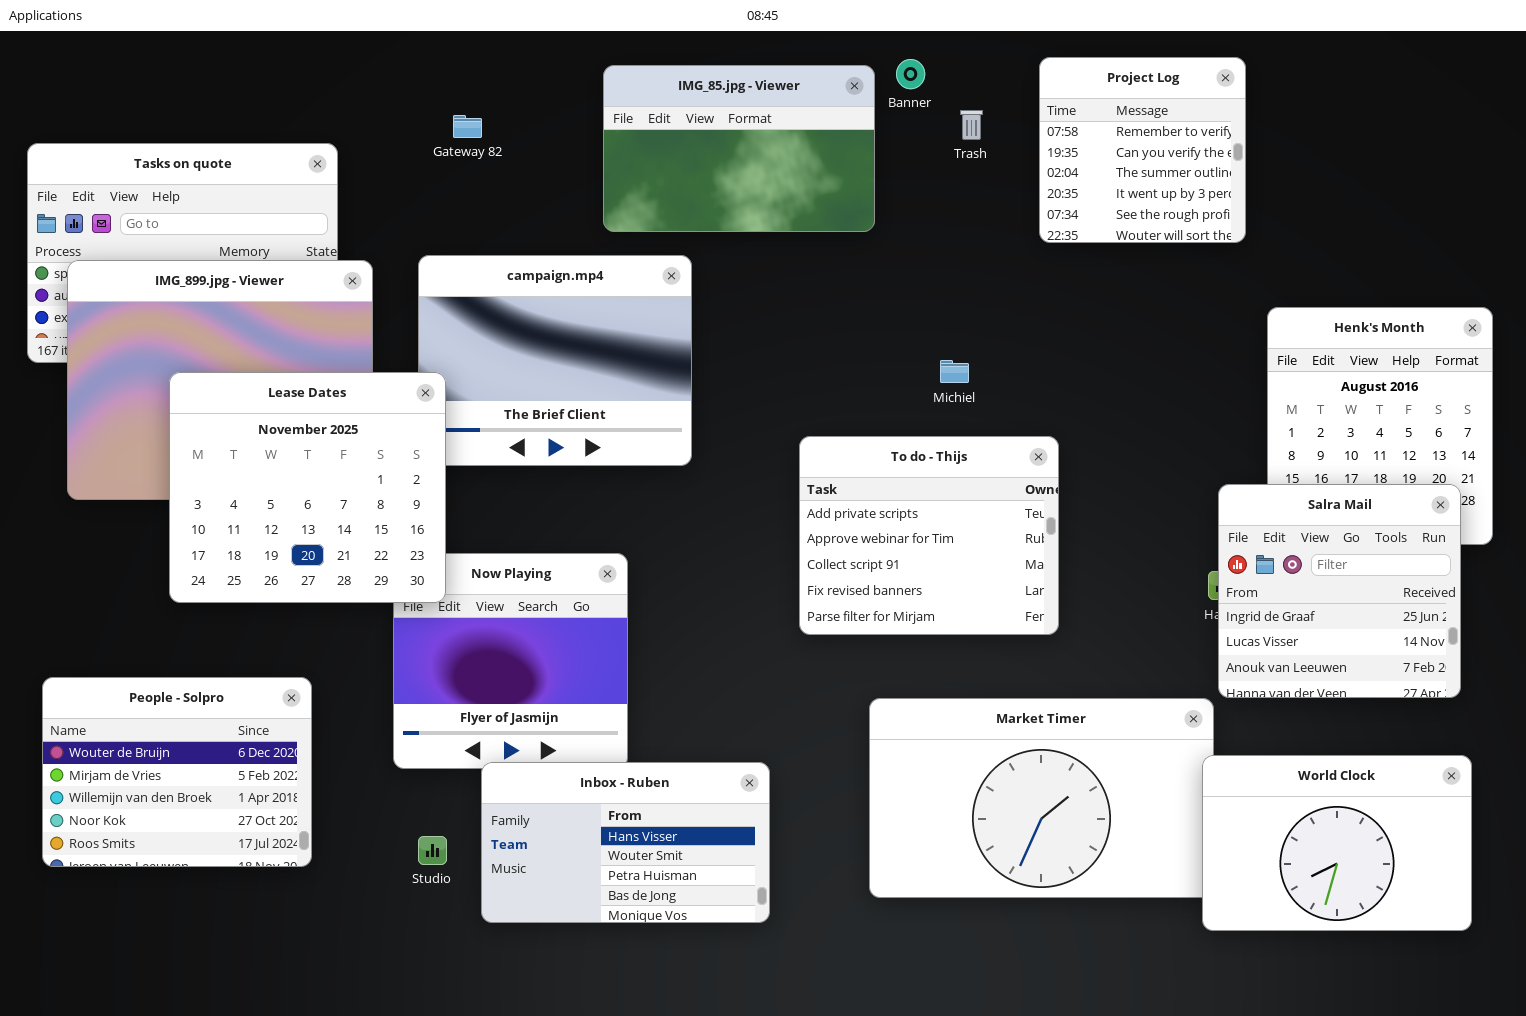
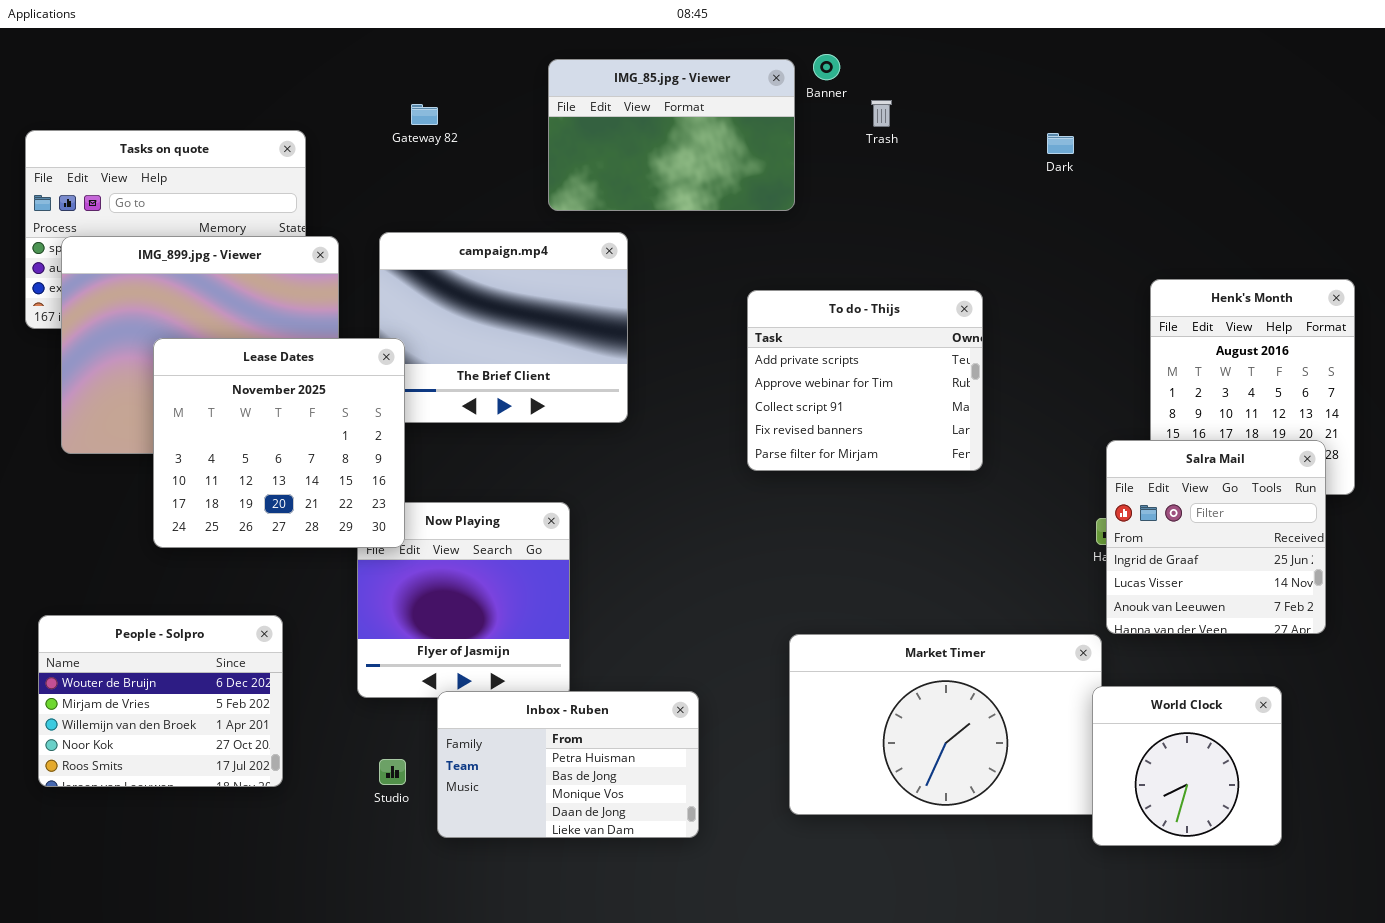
Project Log: [1039,57,1246,243] -> none, closed
To do - Thijs: [799,436,1059,635] -> [747,290,983,471], moved
World Clock: [1202,755,1472,931] -> [1092,686,1282,846], resized
Inbox - Ruben: [481,762,770,923] -> [437,691,699,838], scrolled down 2 rows

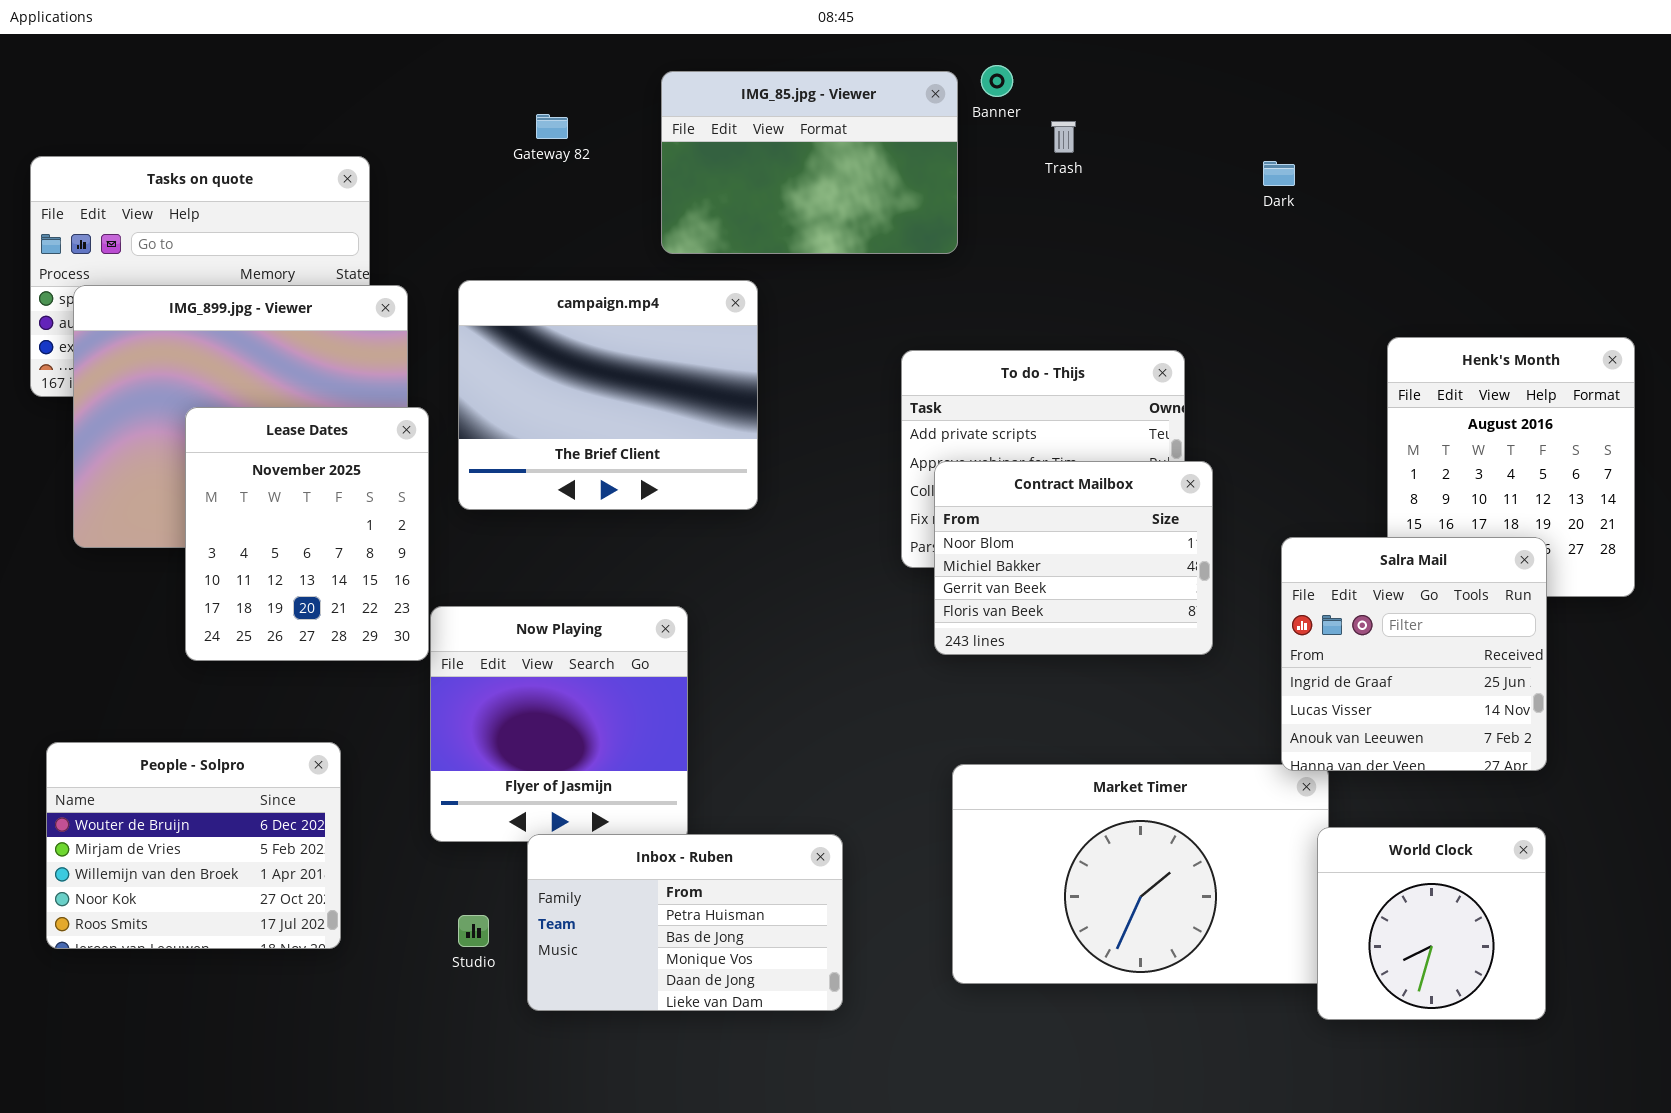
Gateway 82: [411,104,438,125] -> [536,114,568,139], moved
Lease Dates: [153,338,405,548] -> [185,407,429,661], resized
Contract Mailbox: none -> [934,461,1213,655], opened
Salra Mail: [1106,440,1326,634] -> [1281,537,1547,771], moved

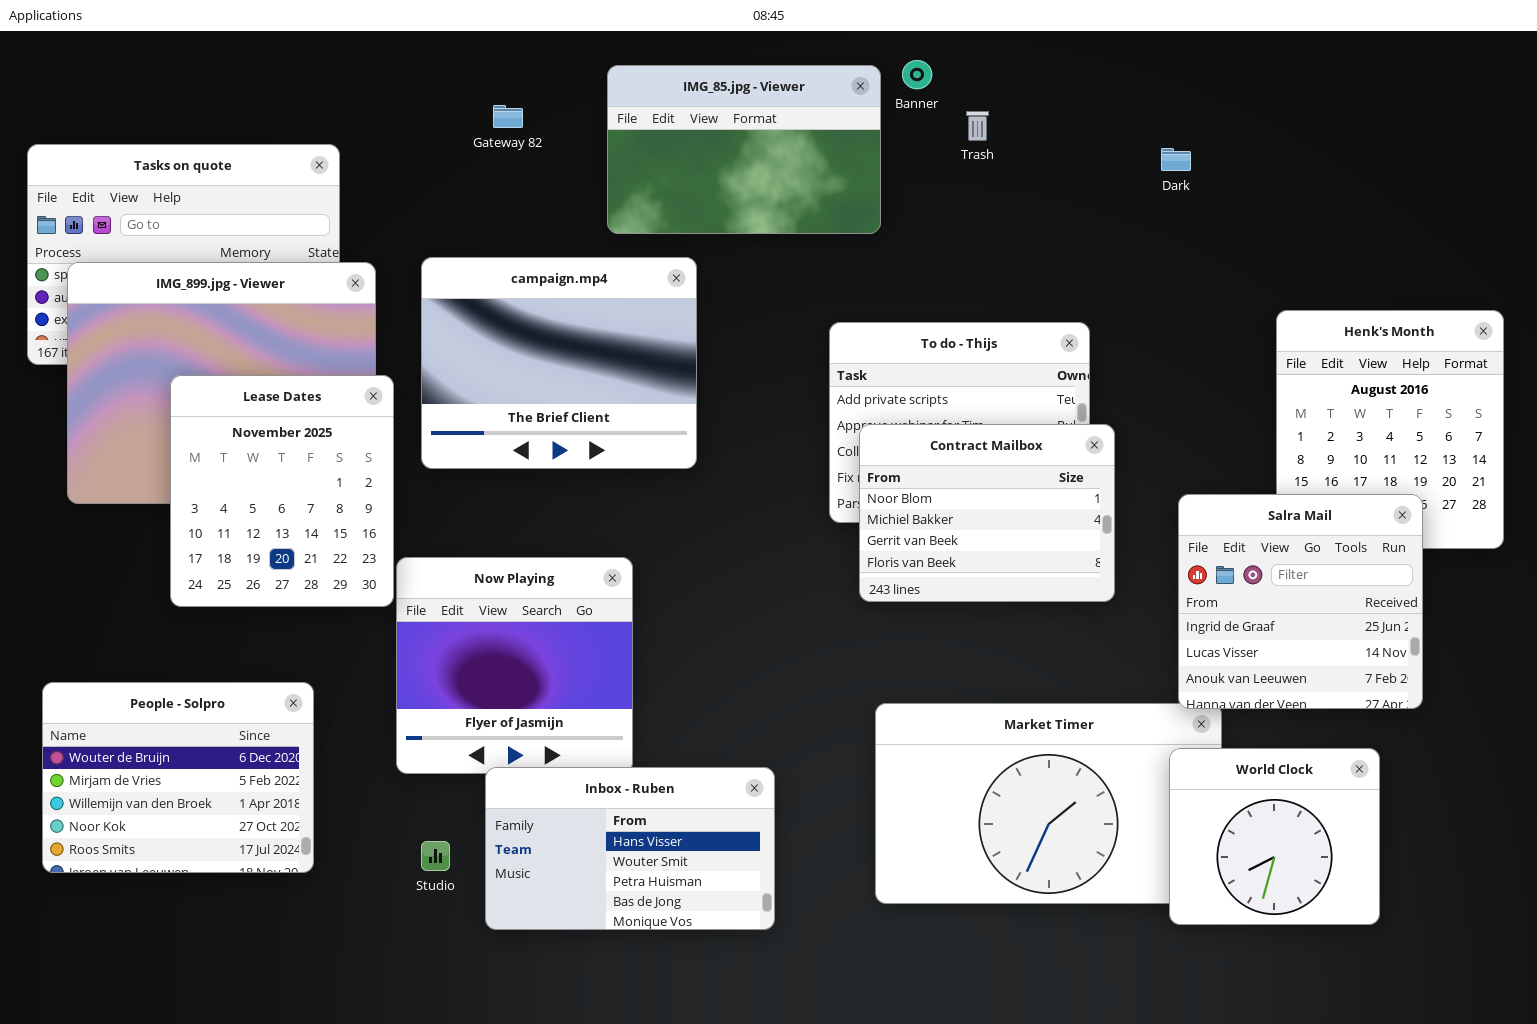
World Clock: [1317,827,1546,1020] -> [1169,748,1380,925], moved
Inbox - Ruben: [527,834,843,1011] -> [485,767,775,930], scrolled up 2 rows

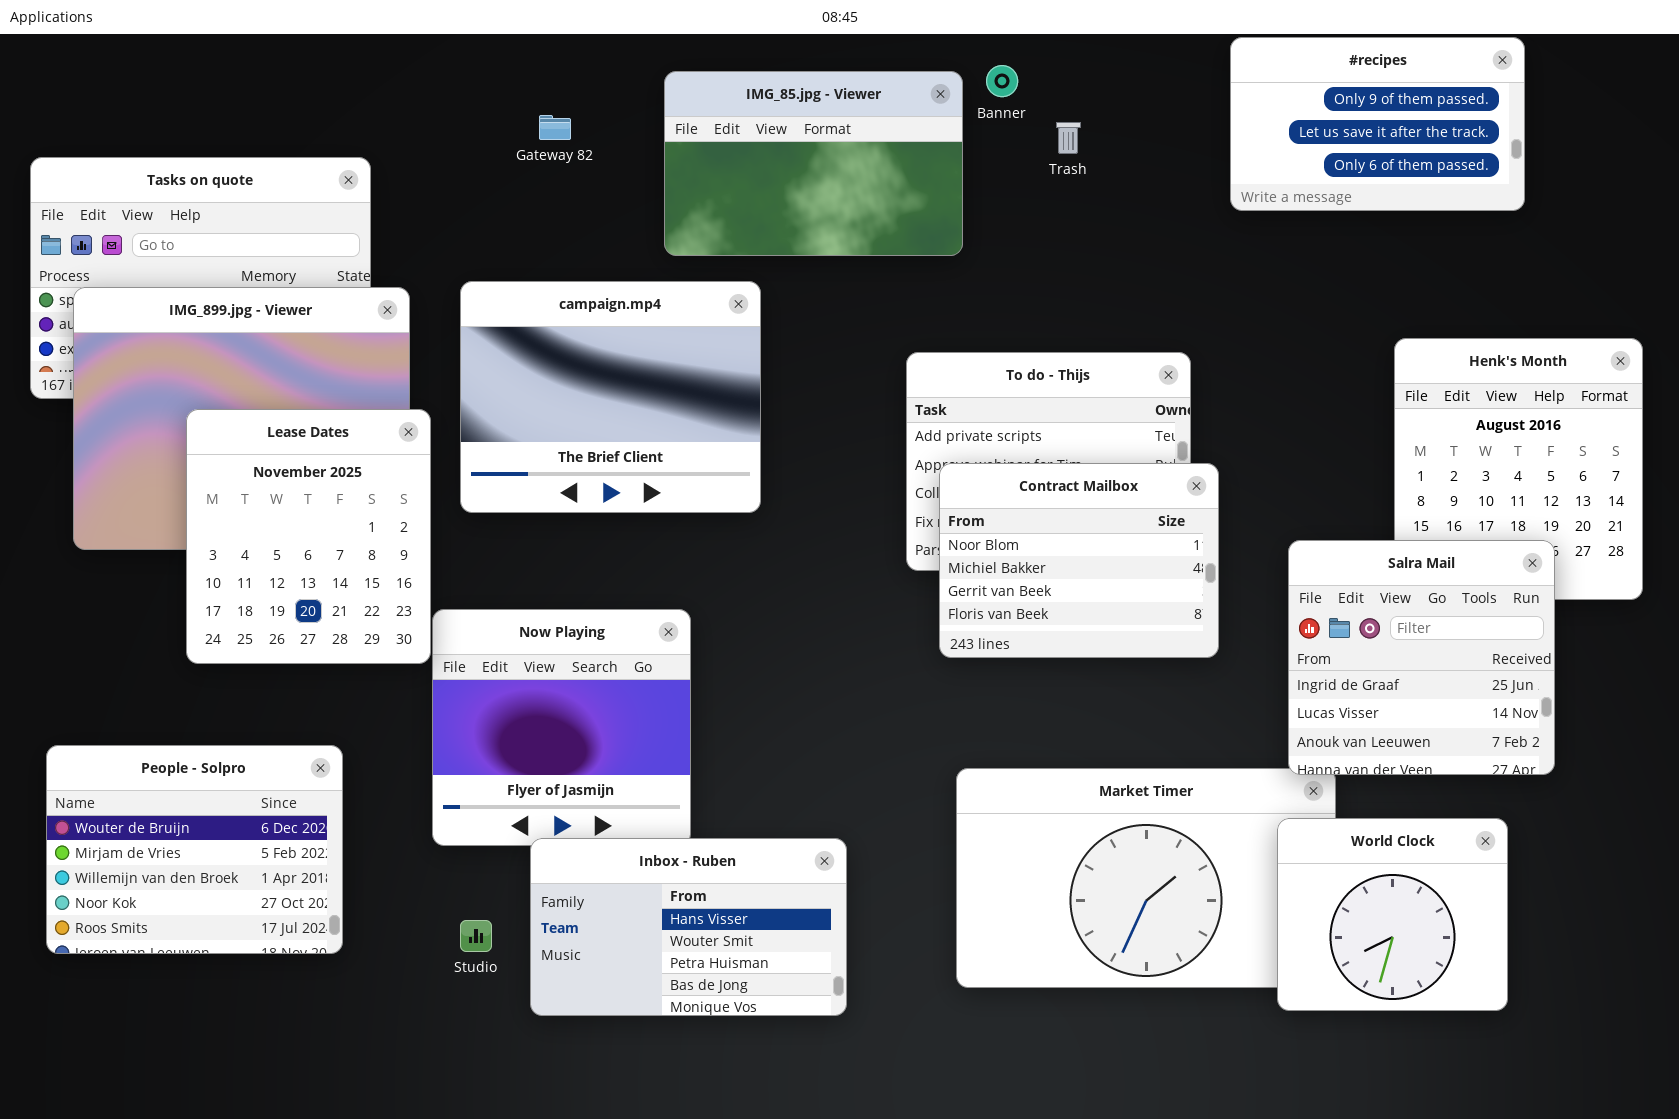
#recipes: none -> [1230,37,1525,211], opened

